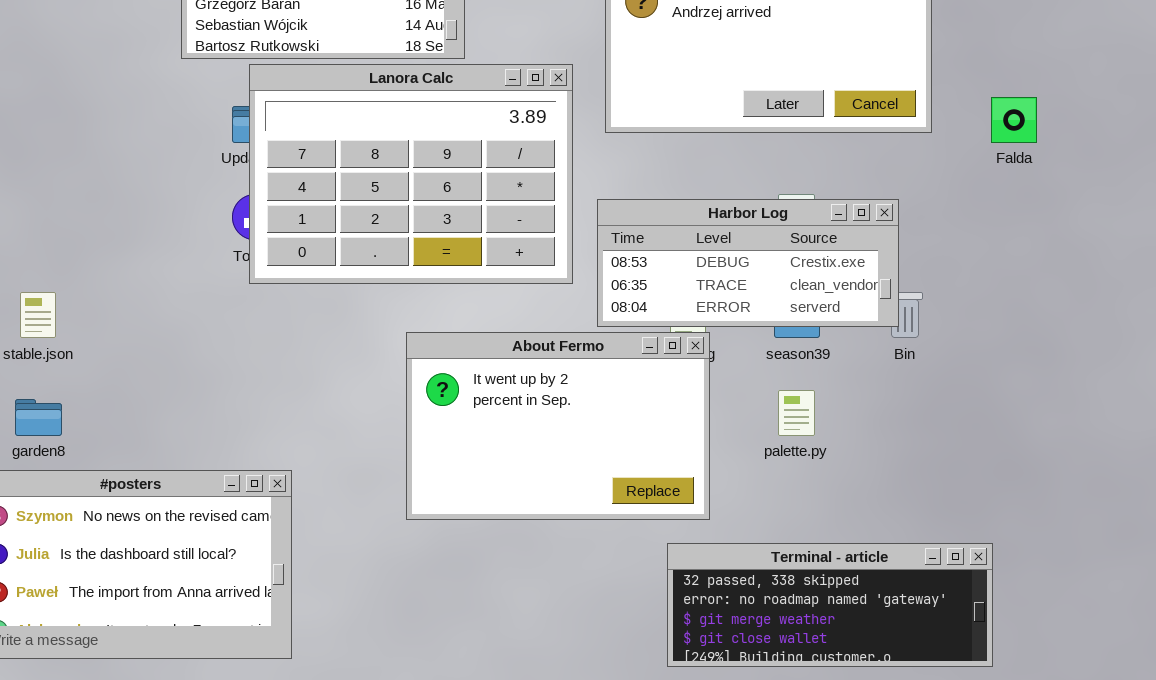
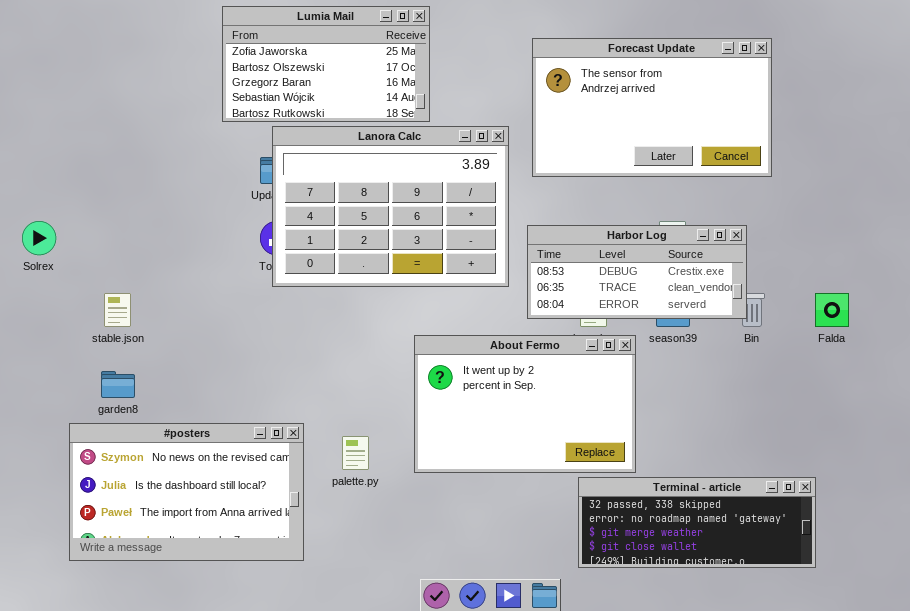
Falda: [991,97,1037,143] -> [815,293,849,327], moved
About Fermo: [406,332,710,520] -> [414,335,636,473], moved
palette.py: [778,390,815,436] -> [342,436,369,470], moved

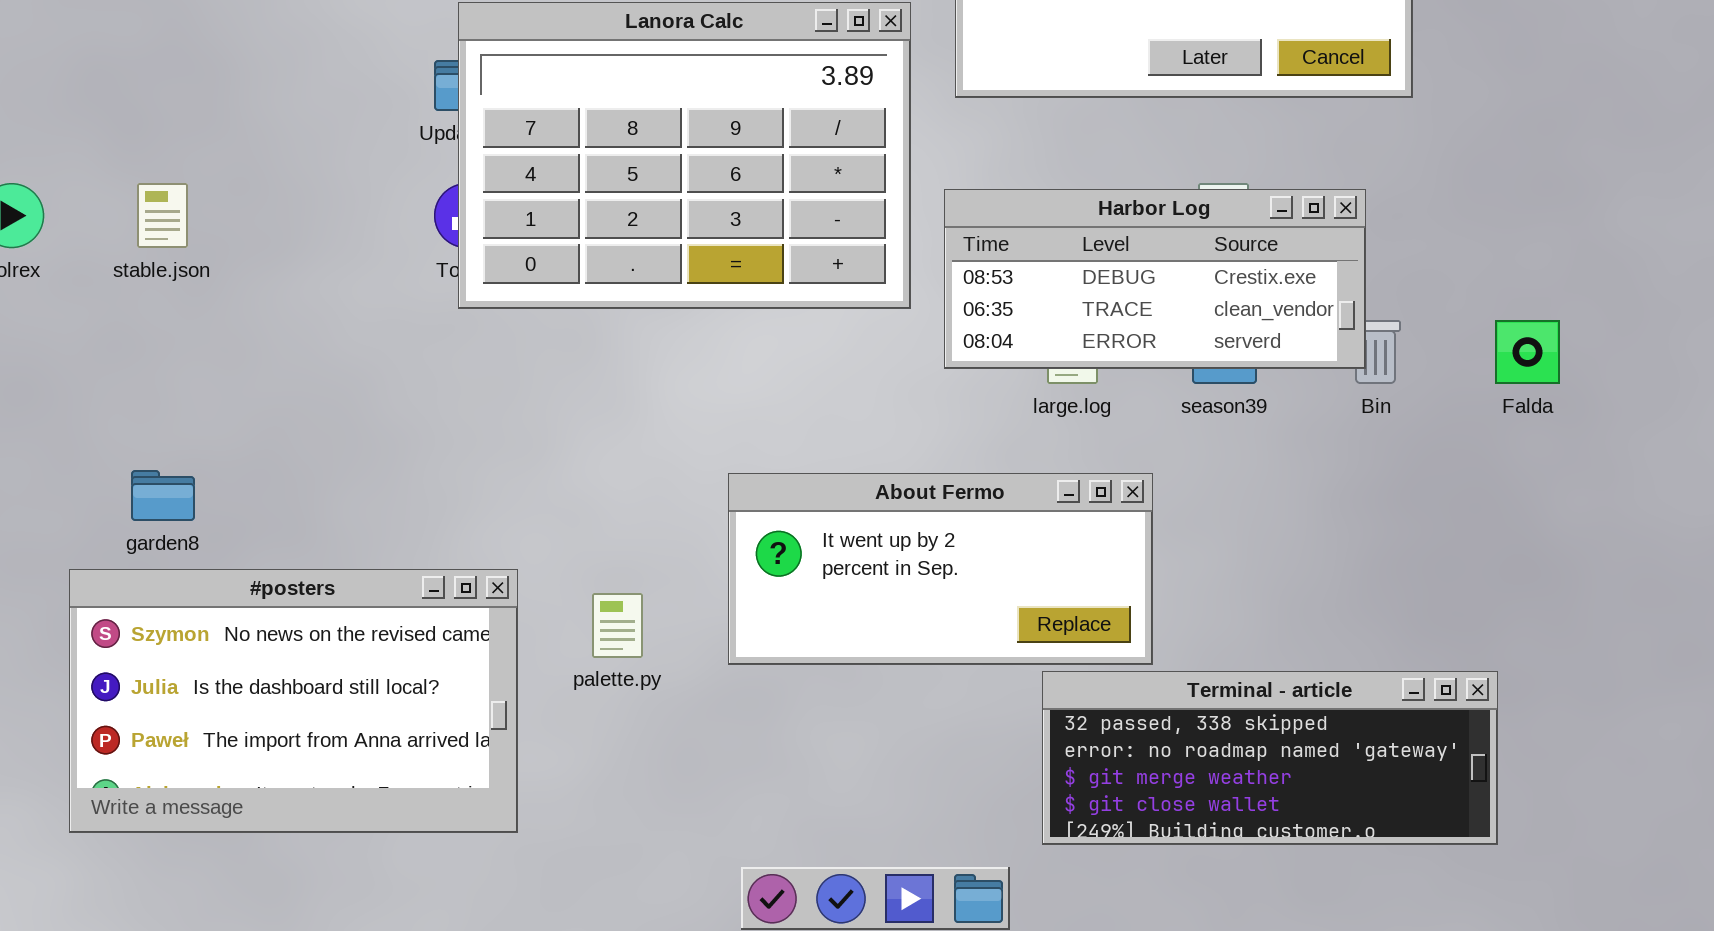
stable.json: [104,293,131,327] -> [137,183,188,248], moved
About Fermo: [414,335,636,473] -> [728,473,1153,665], resized

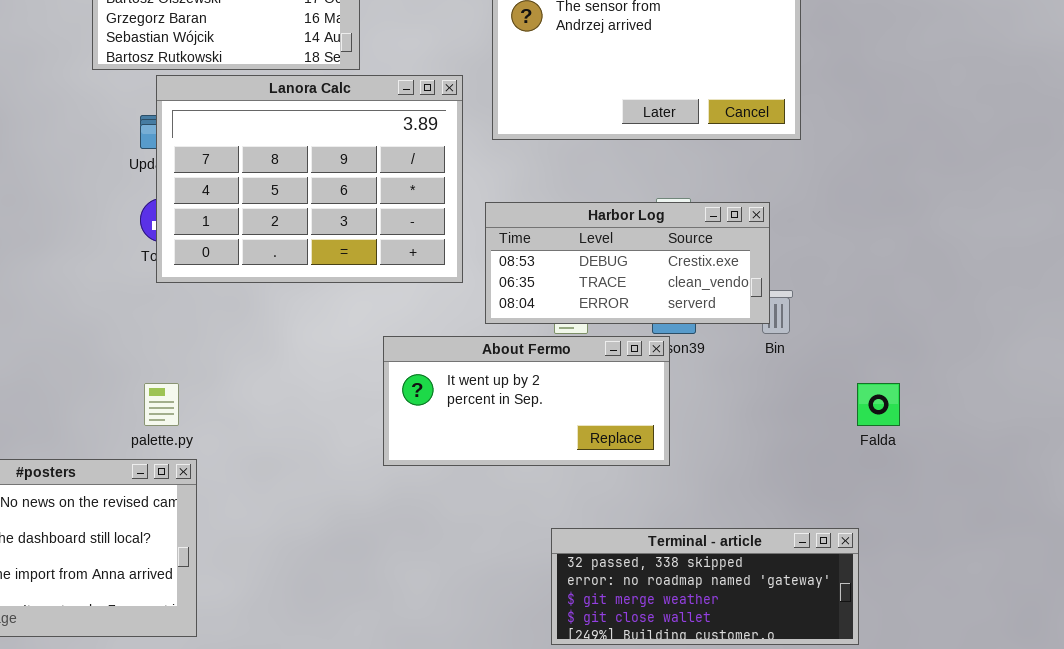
Falda: [1495,320,1560,384] -> [857,383,900,426], moved
About Fermo: [728,473,1153,665] -> [383,336,670,466], moved
palette.py: [592,593,643,658] -> [144,383,179,426], moved

